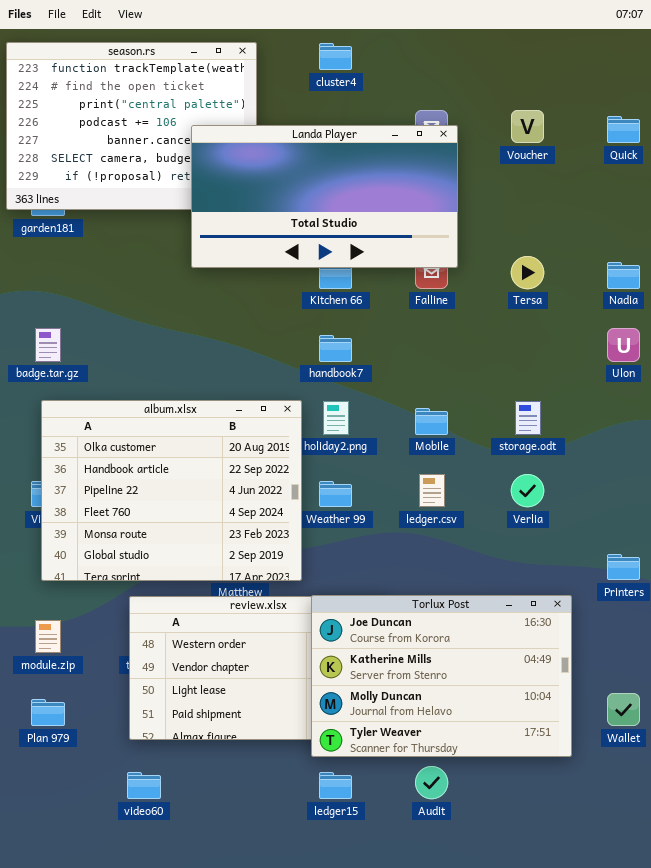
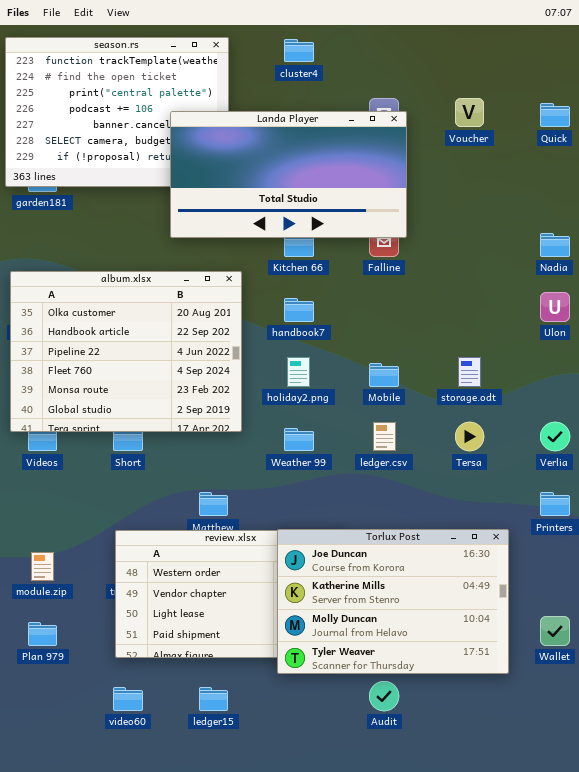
Tersa: [511,256,544,289] -> [455,422,484,451], moved
album.xlsx: [41,400,302,581] -> [10,271,242,432], moved
Verlia: [511,474,544,507] -> [540,422,570,451], moved
ledger15: [319,772,352,799] -> [199,687,228,711], moved

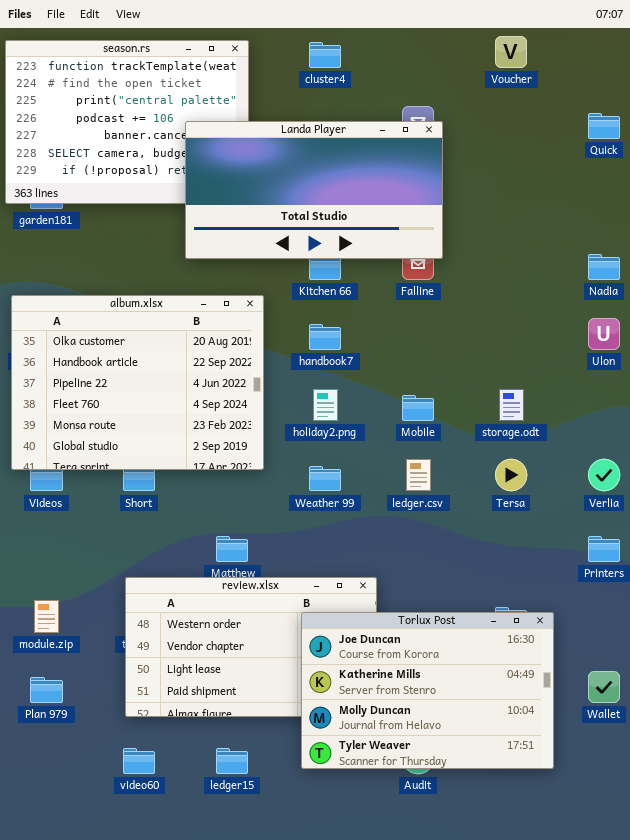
Voucher: [455,98,484,127] -> [495,36,527,68], moved
Torlux Post: [277,529,509,674] -> [301,612,554,769], moved

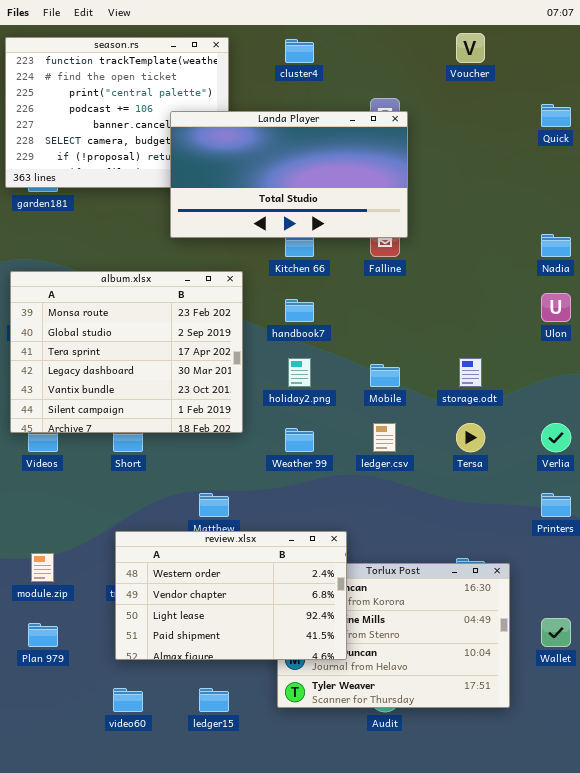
album.xlsx: [11,295,264,470] -> [10,271,243,433], scrolled down 4 rows
review.xlsx: [125,577,377,717] -> [115,531,347,660], raised

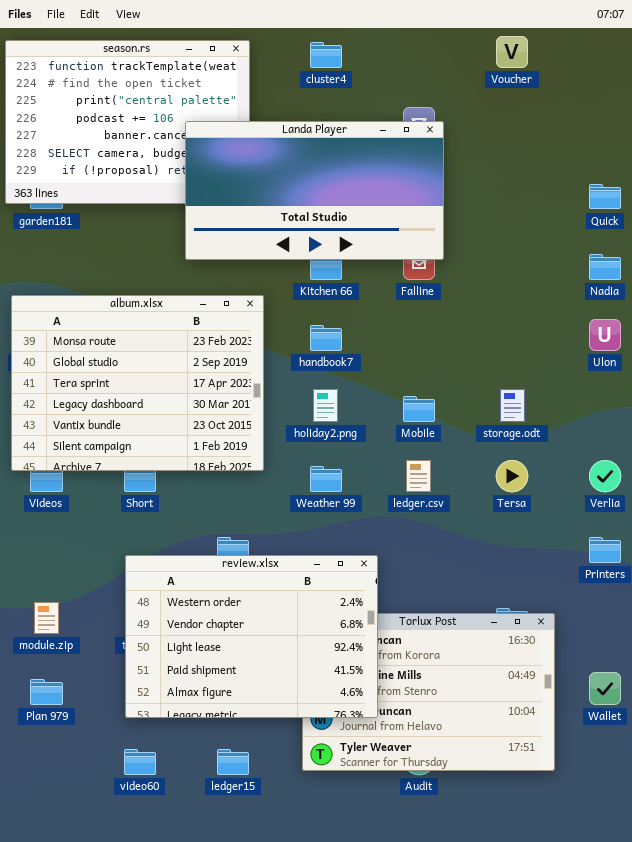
Quick: [541,104,571,127] -> [589,184,621,209], moved
review.xlsx: [115,531,347,660] -> [125,555,378,718], resized

